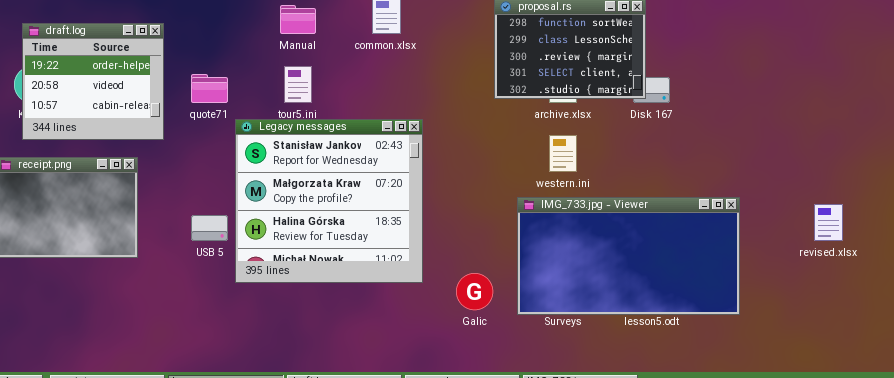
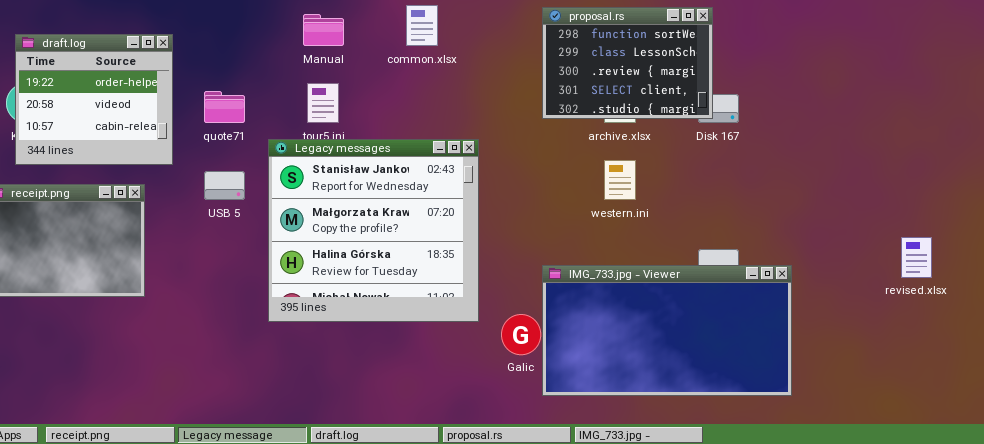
Legacy messages: [235,119,423,283] -> [268,139,479,322], moved
IMG_733.jpg - Viewer: [517,197,740,315] -> [542,265,792,396], moved
USB 5: [191,215,228,241] -> [204,171,245,200], moved

